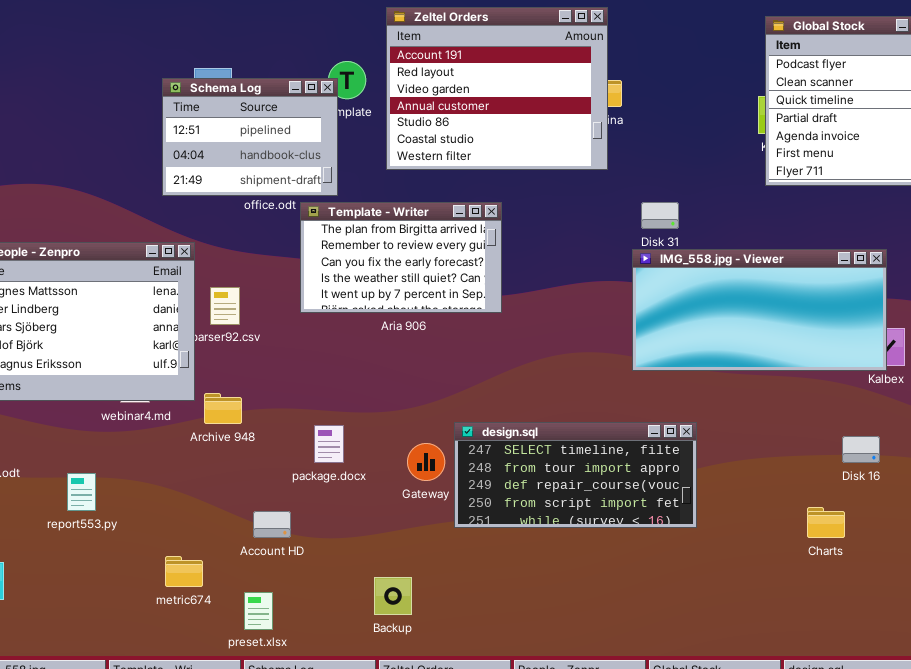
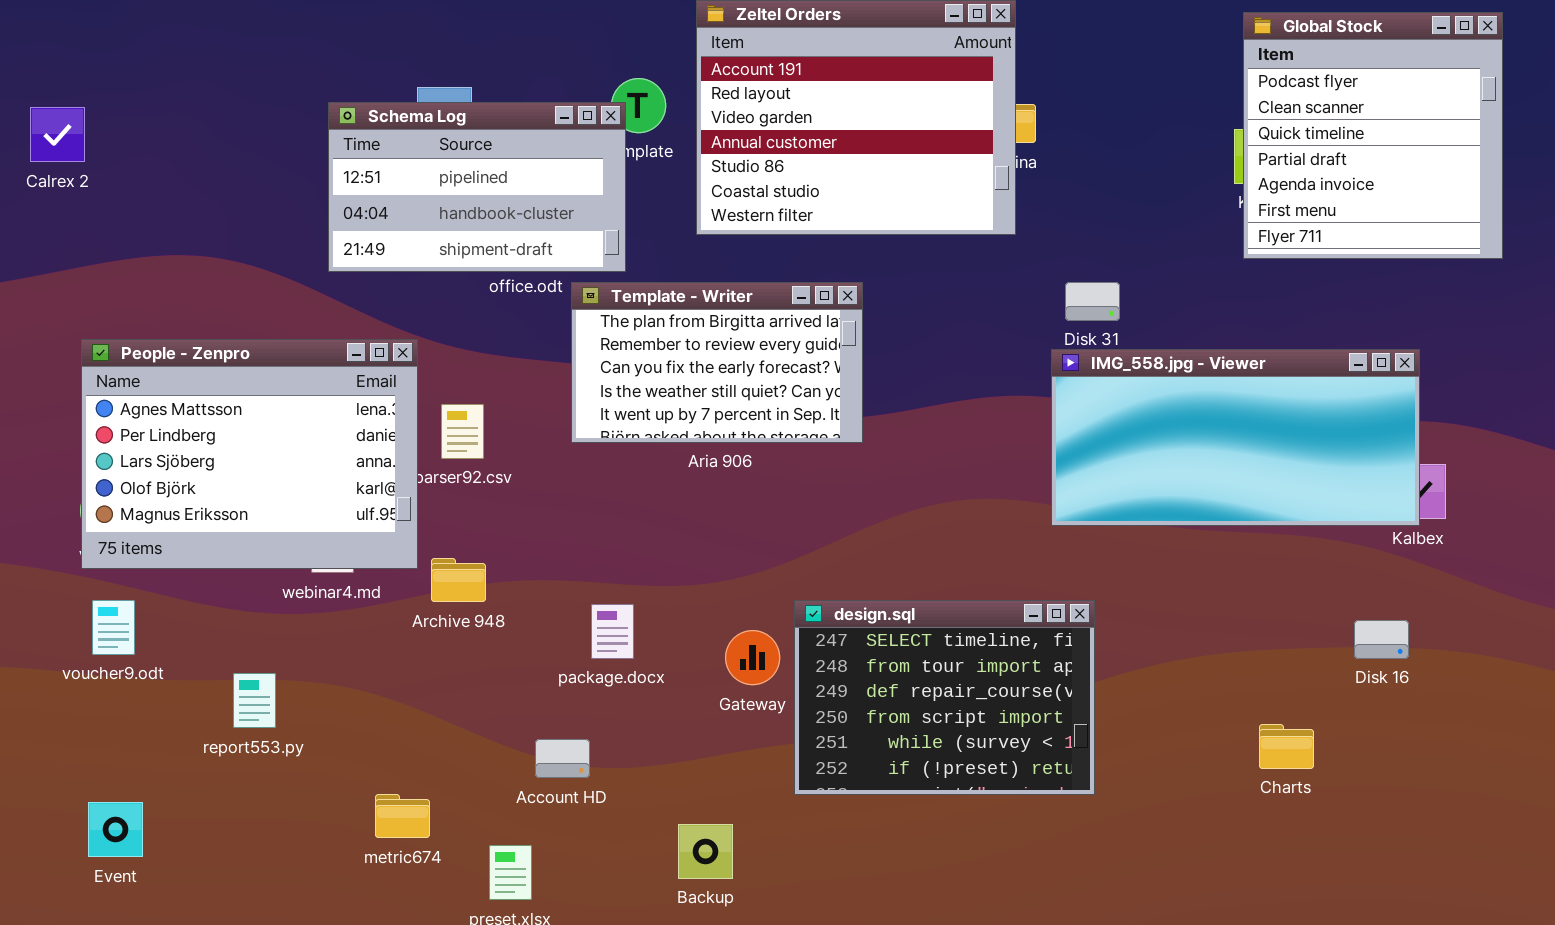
Schema Log: [162,78,338,196] -> [328,102,626,272], resized
design.sql: [454,422,697,528] -> [794,600,1095,795], resized
Charts: [807,507,845,538] -> [1259,724,1314,769], moved
Account HD: [253,511,291,538] -> [535,739,590,778], moved

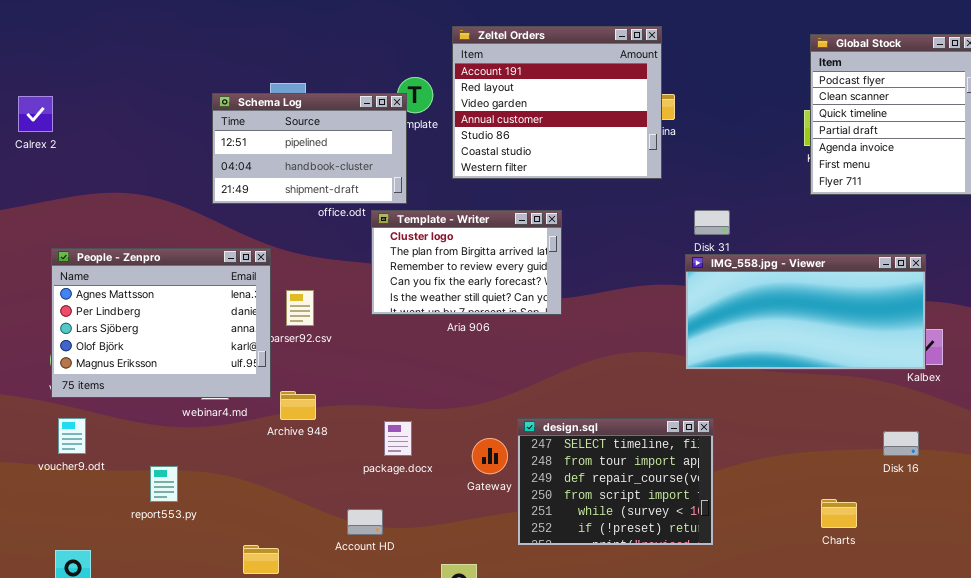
Template - Writer: [571,282,863,443] -> [371,210,562,315], scrolled up 1 row

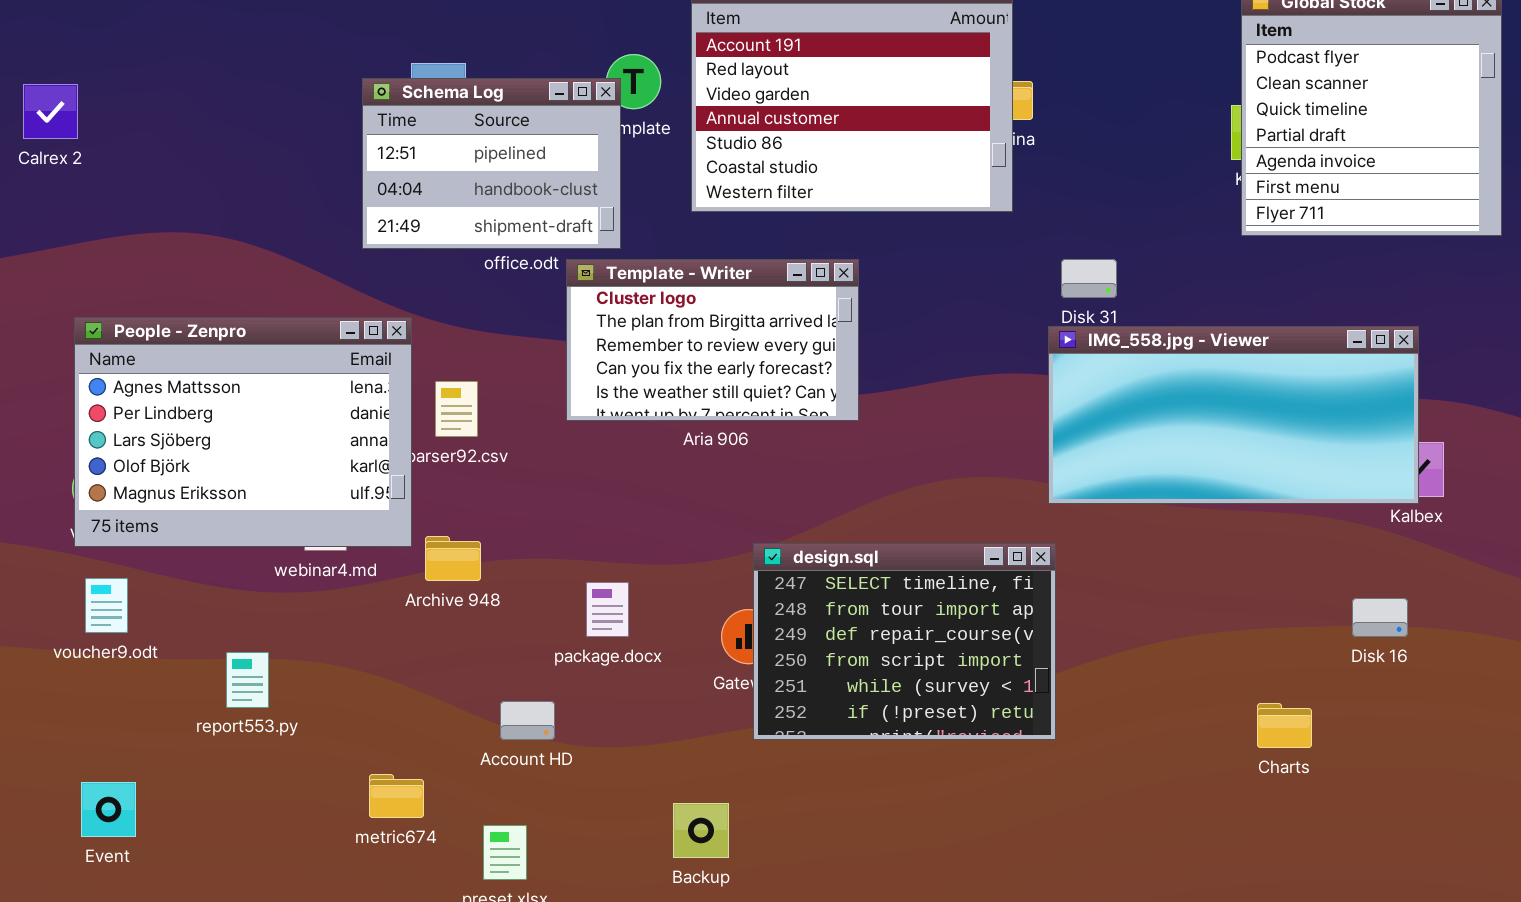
Schema Log: [212,93,407,204] -> [362,78,621,249], resized
design.sql: [517,418,714,546] -> [753,543,1056,740], moved
Account HD: [347,509,383,535] -> [500,701,555,740], moved

